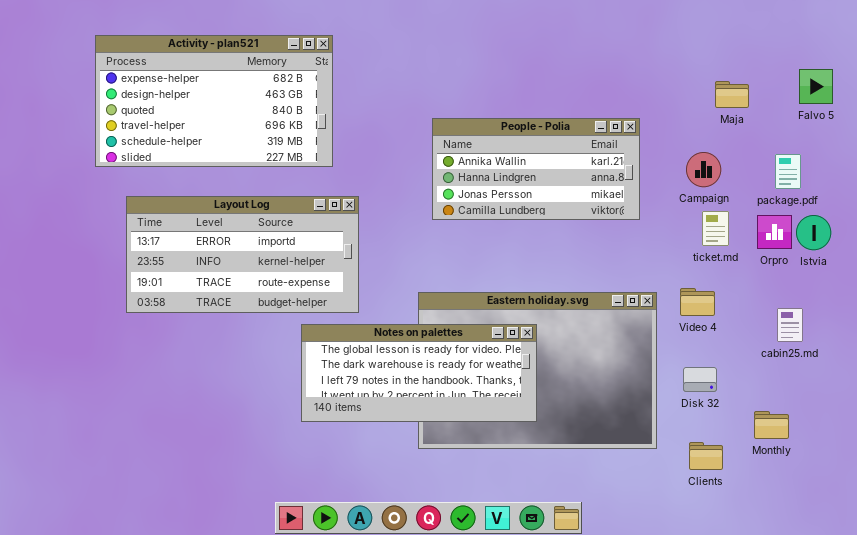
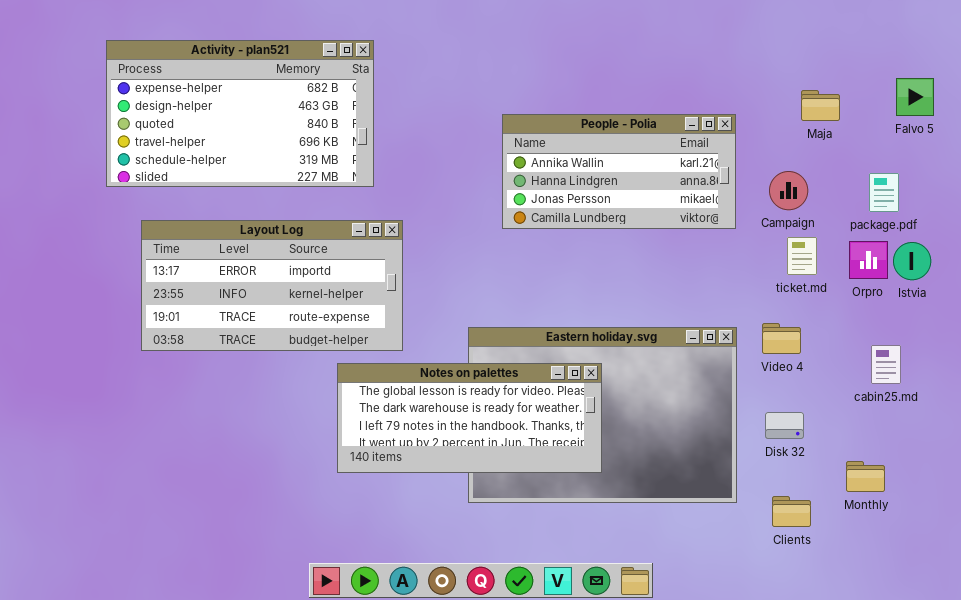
People - Polia: [432,118,640,220] -> [502,114,736,229], moved

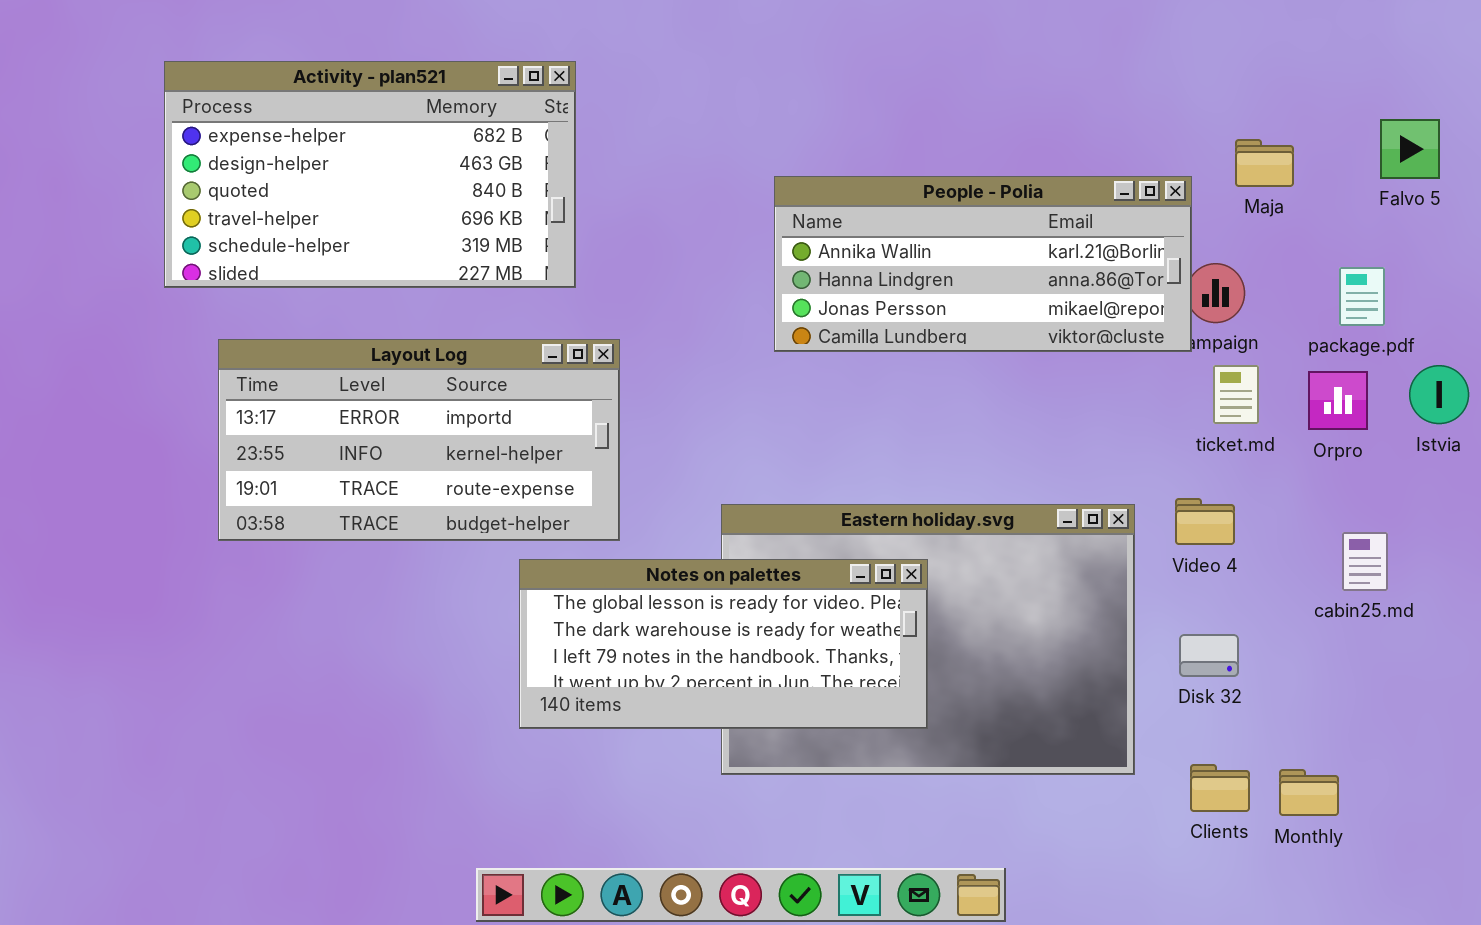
People - Polia: [502,114,736,229] -> [774,176,1192,352], resized
Istvia: [893,242,931,280] -> [1409,365,1469,424], moved
Monthly: [846,461,885,492] -> [1279,769,1339,816], moved

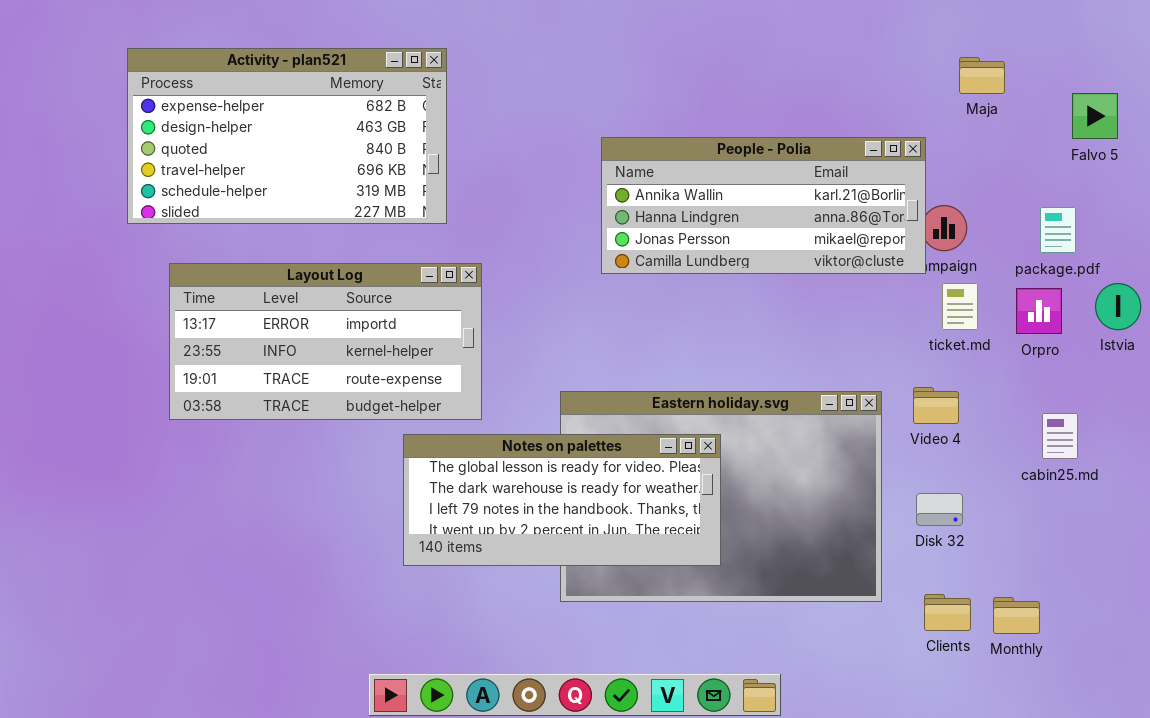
Maja: [1235,139,1294,187] -> [959,57,1005,94], moved

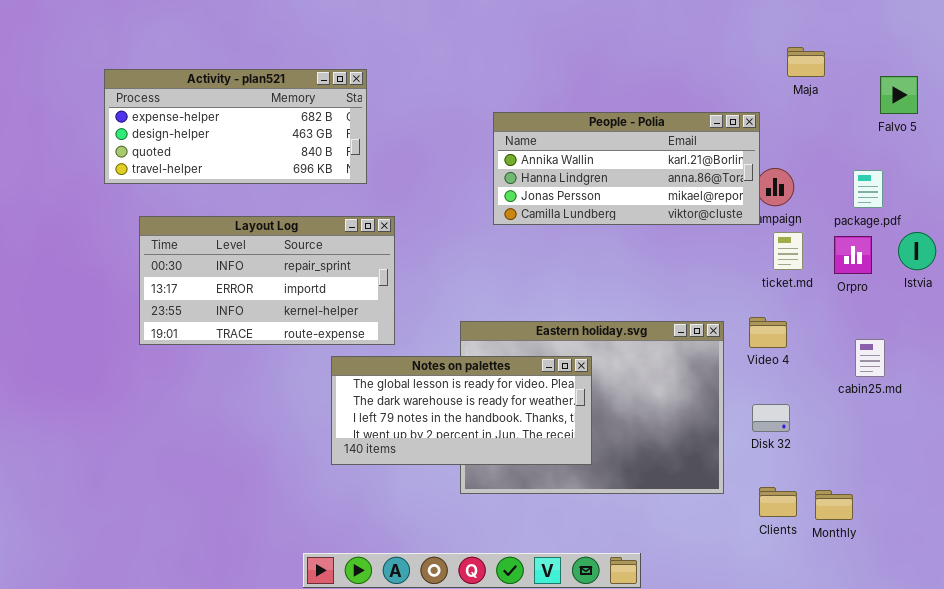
Activity - plan521: [127,48,447,224] -> [104,69,367,184], resized
Layout Log: [169,263,482,420] -> [139,216,395,345], scrolled up 1 row

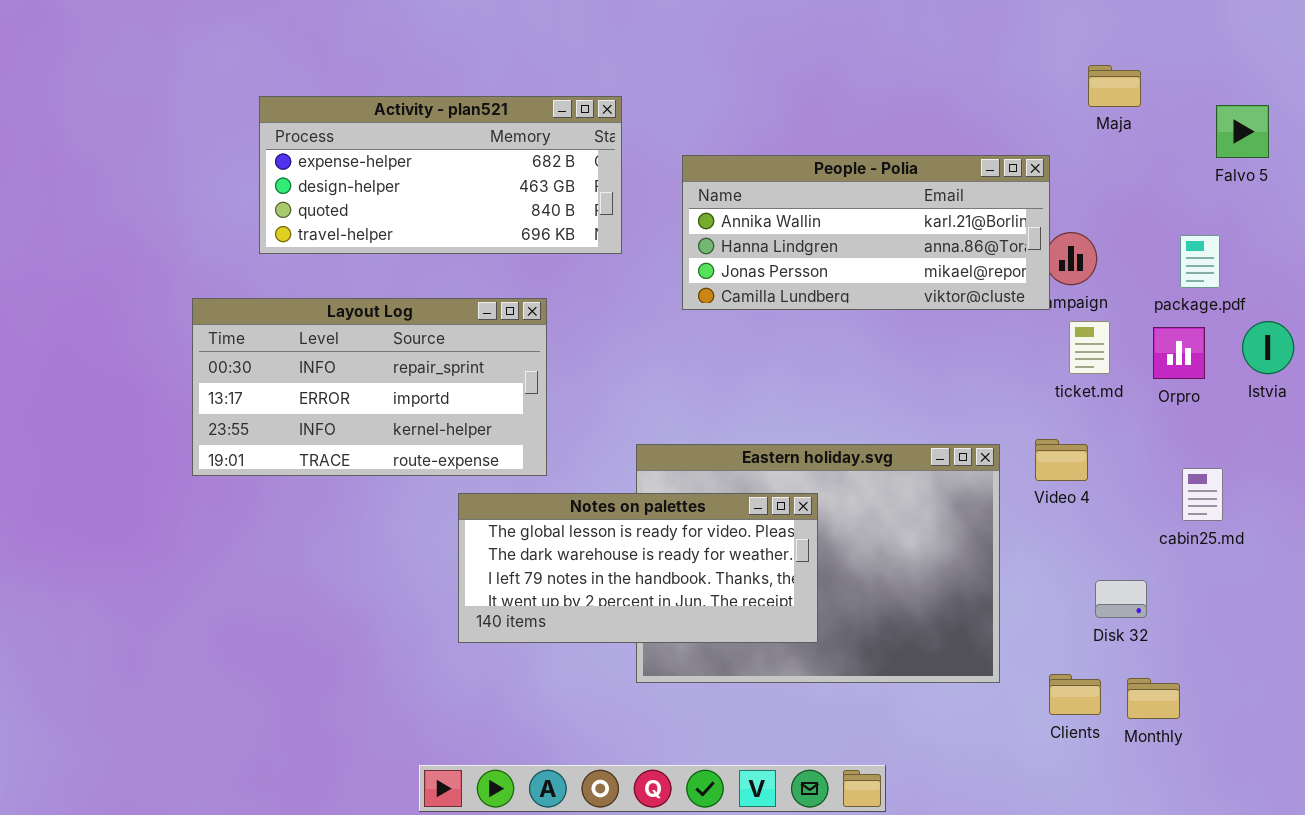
Activity - plan521: [104,69,367,184] -> [259,96,622,254], moved
Disk 32: [752,404,790,432] -> [1095,580,1147,618], moved

